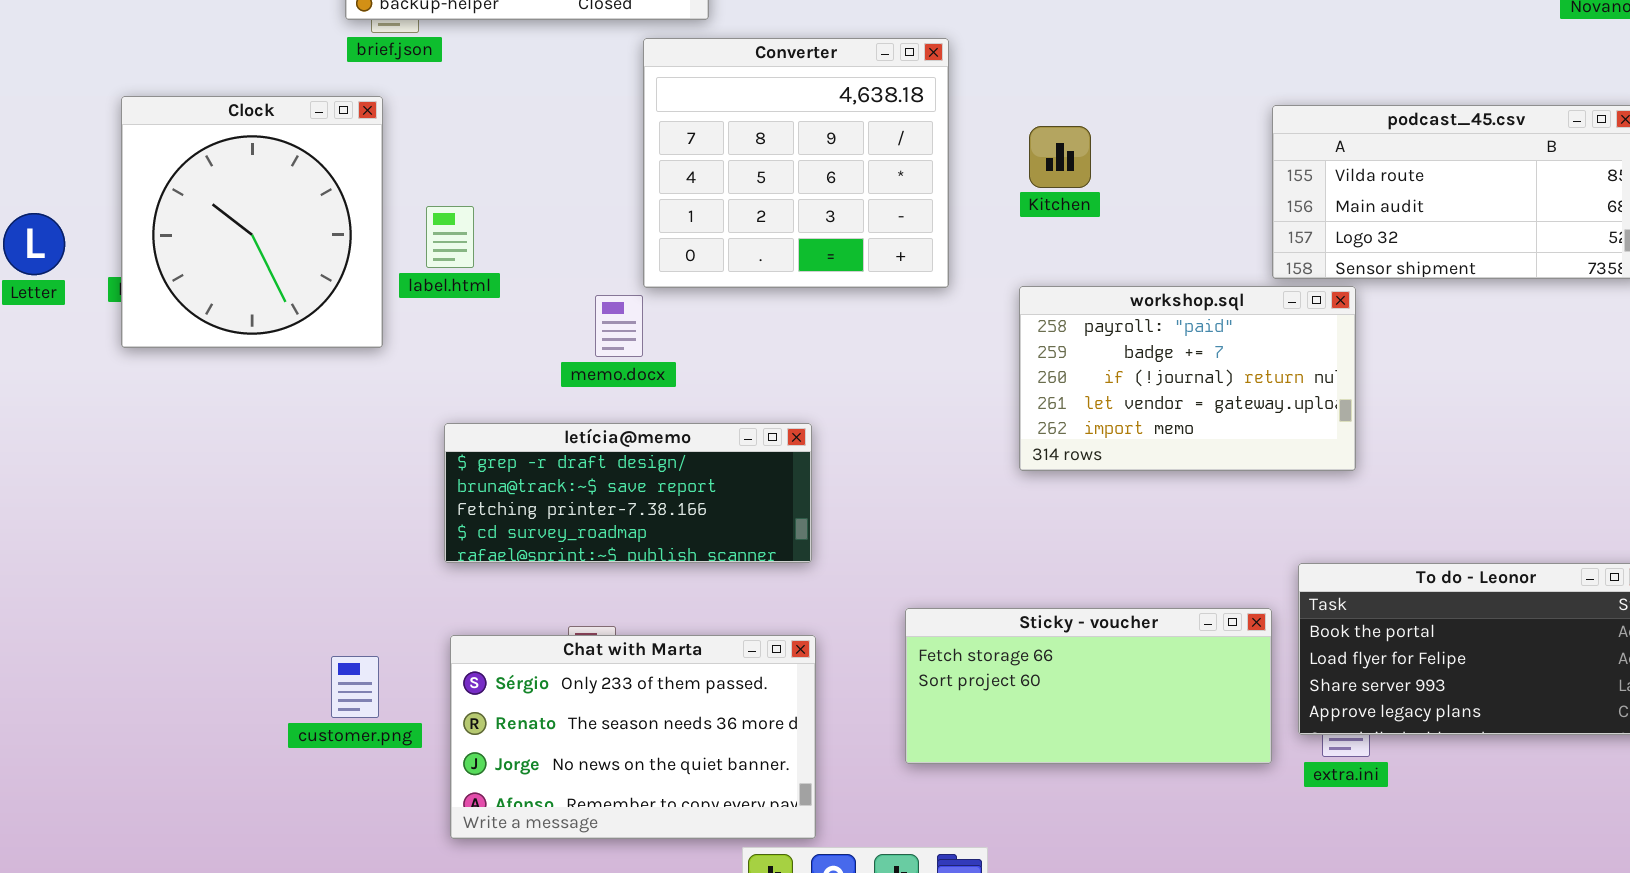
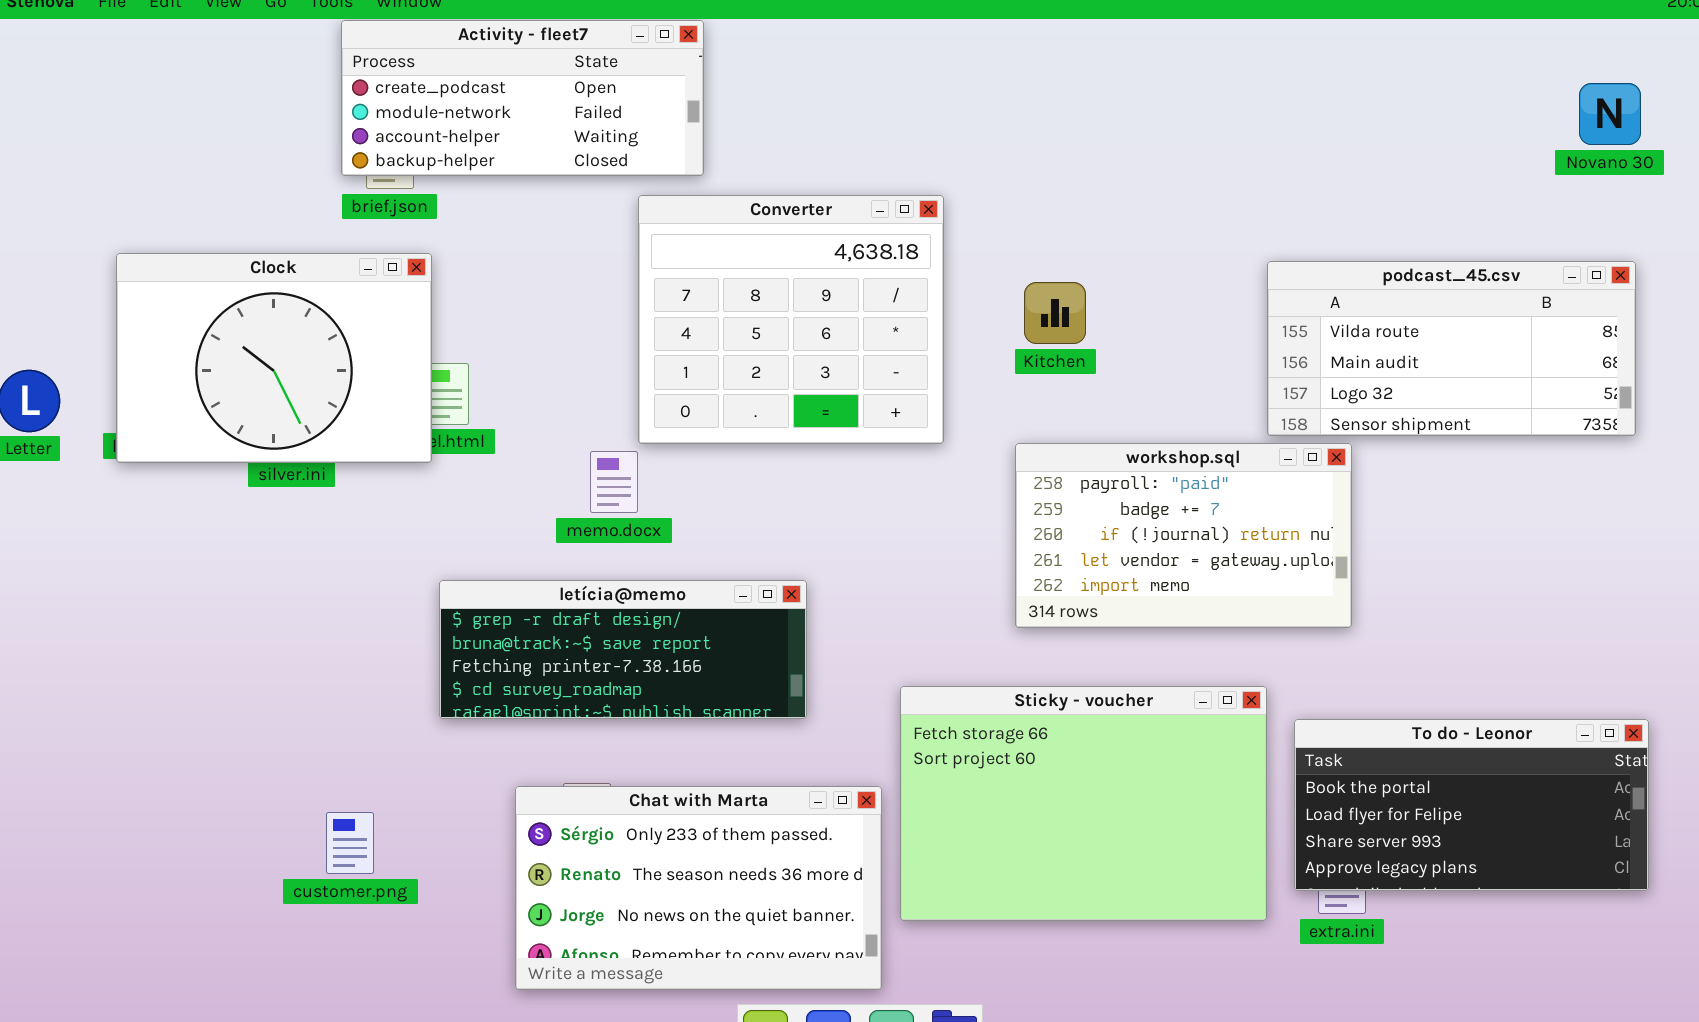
Clock: [121,96,383,348] -> [116,253,432,463], resized
Sticky - voucher: [905,608,1272,764] -> [900,686,1267,921], resized
Chat with Marta: [450,635,816,839] -> [515,786,882,990], moved

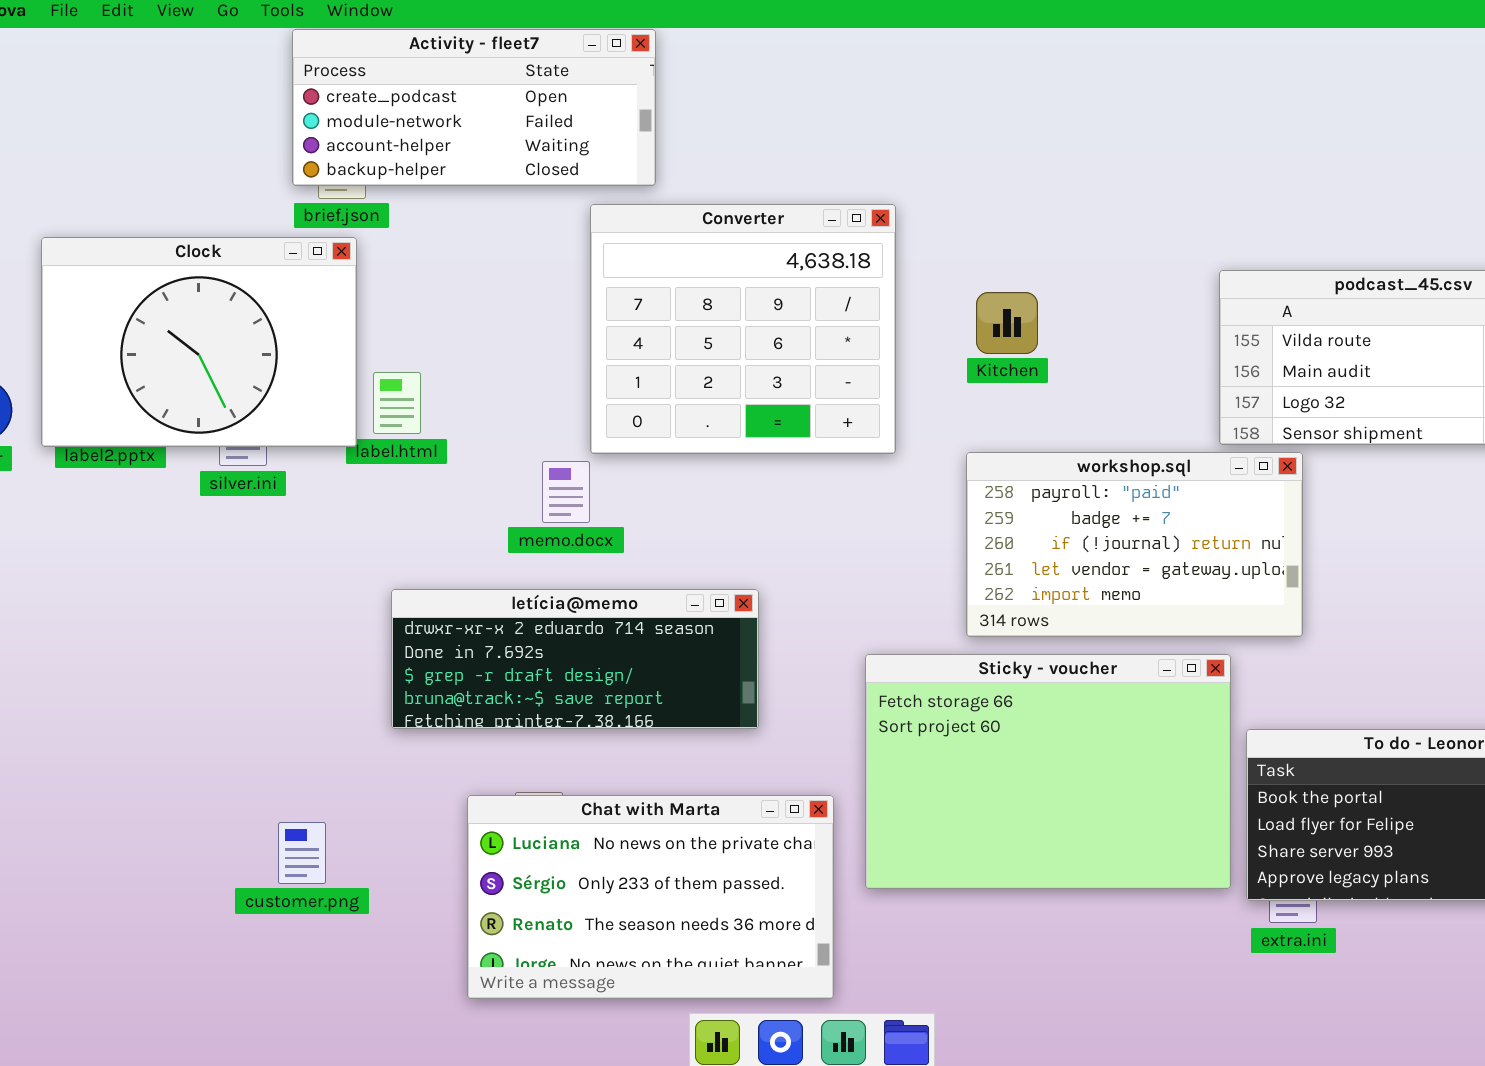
Clock: [116,253,432,463] -> [41,237,357,447], moved
letícia@memo: [439,580,807,719] -> [391,589,759,729], scrolled up 2 rows
Sticky - voucher: [900,686,1267,921] -> [865,654,1231,889], moved
Chat with Marta: [515,786,882,990] -> [467,795,834,999], scrolled up 1 row

